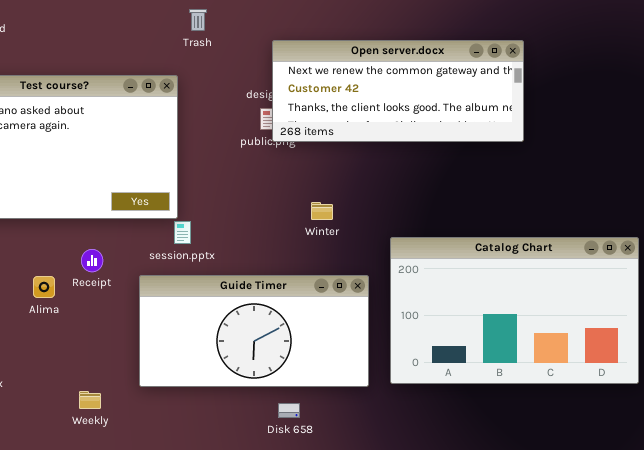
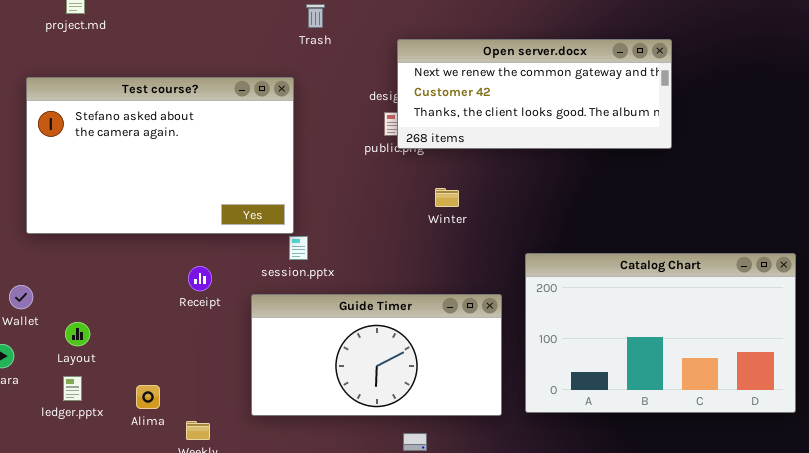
Winter: [311,202,333,220] -> [435,188,459,207], moved
Alima: [33,276,55,298] -> [136,385,160,409], moved

